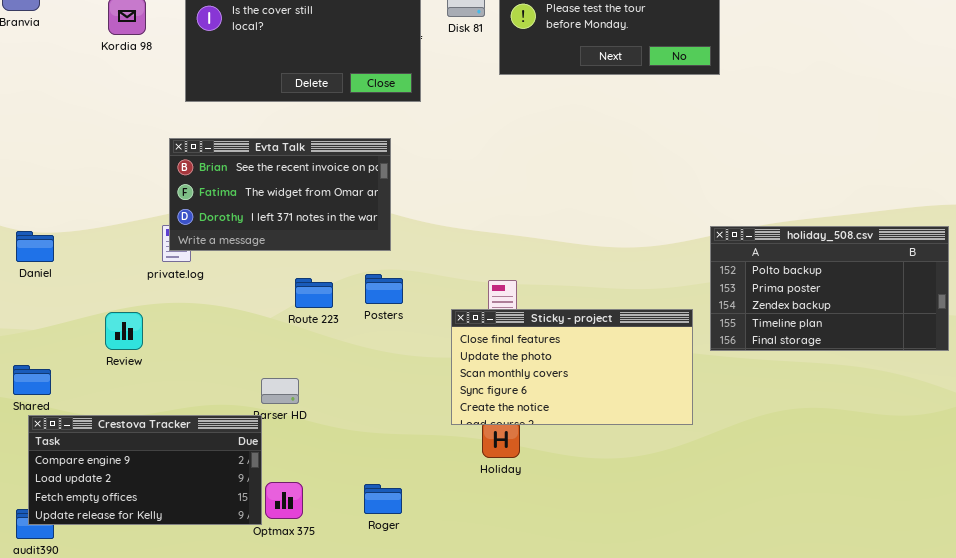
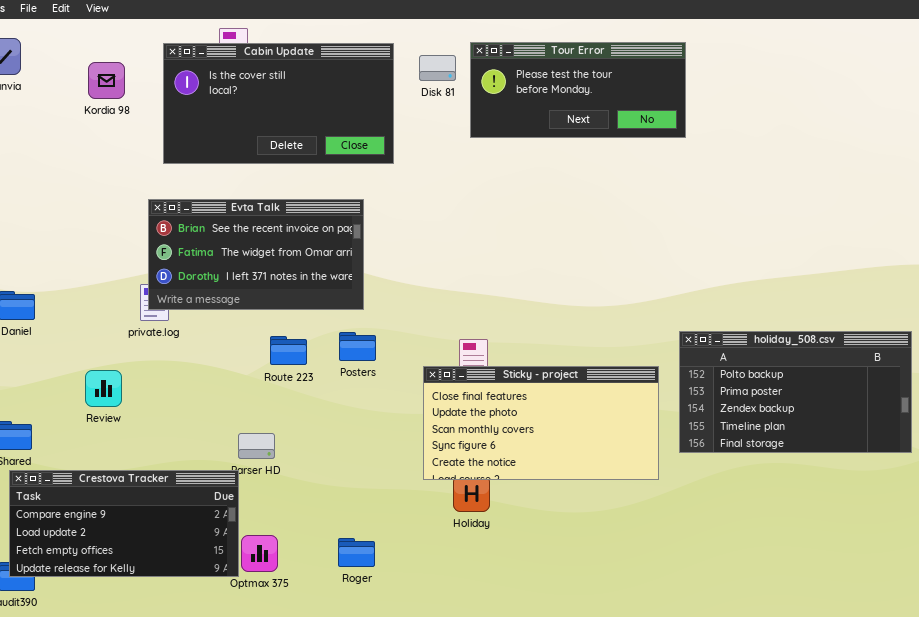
holiday_508.csv: [710,226,949,351] -> [679,331,912,453], moved

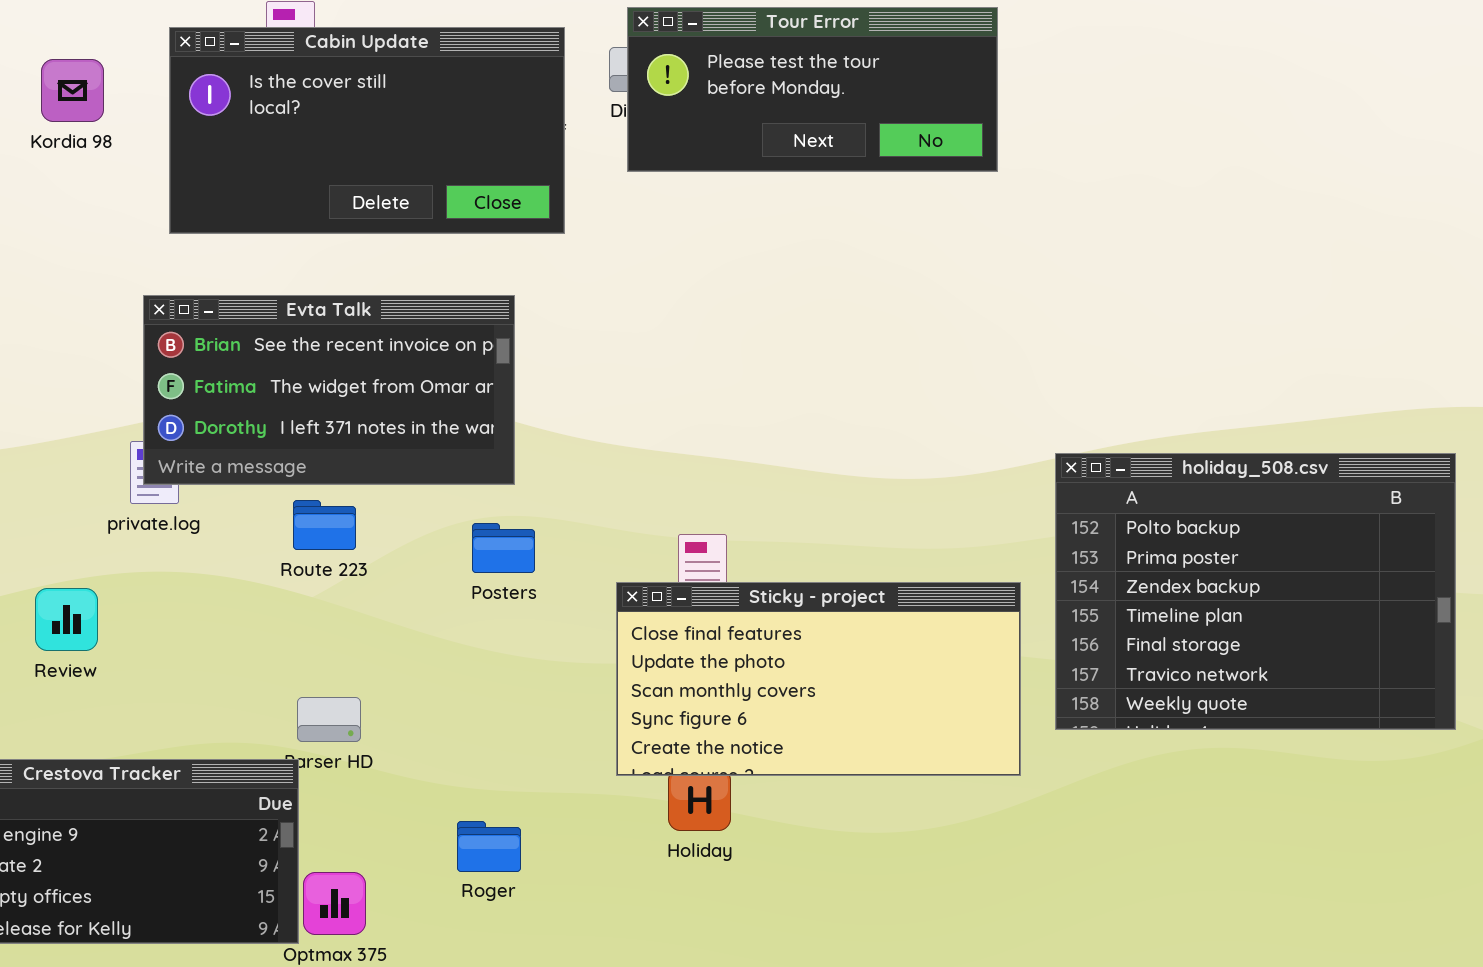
Tour Error: [470,42,686,138] -> [627,7,998,172], moved
holiday_508.csv: [679,331,912,453] -> [1055,453,1456,730], resized
Route 223: [270,336,307,365] -> [293,500,356,550], moved
Roger: [338,538,375,567] -> [457,821,521,872], moved

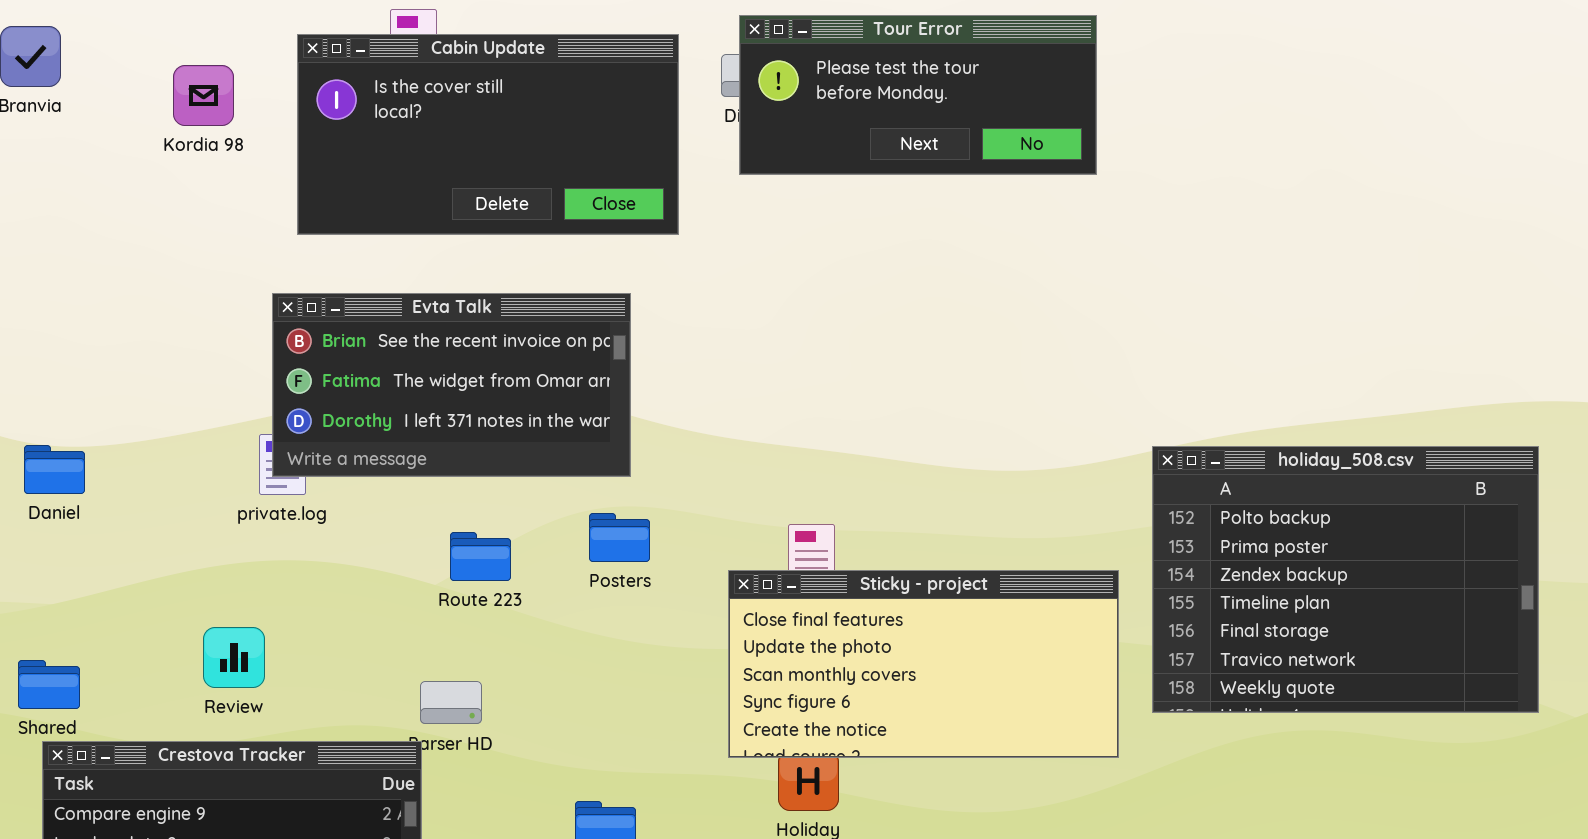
Route 223: [293,500,356,550] -> [450,532,511,581], moved
Review: [35,588,98,651] -> [203,627,265,688], moved

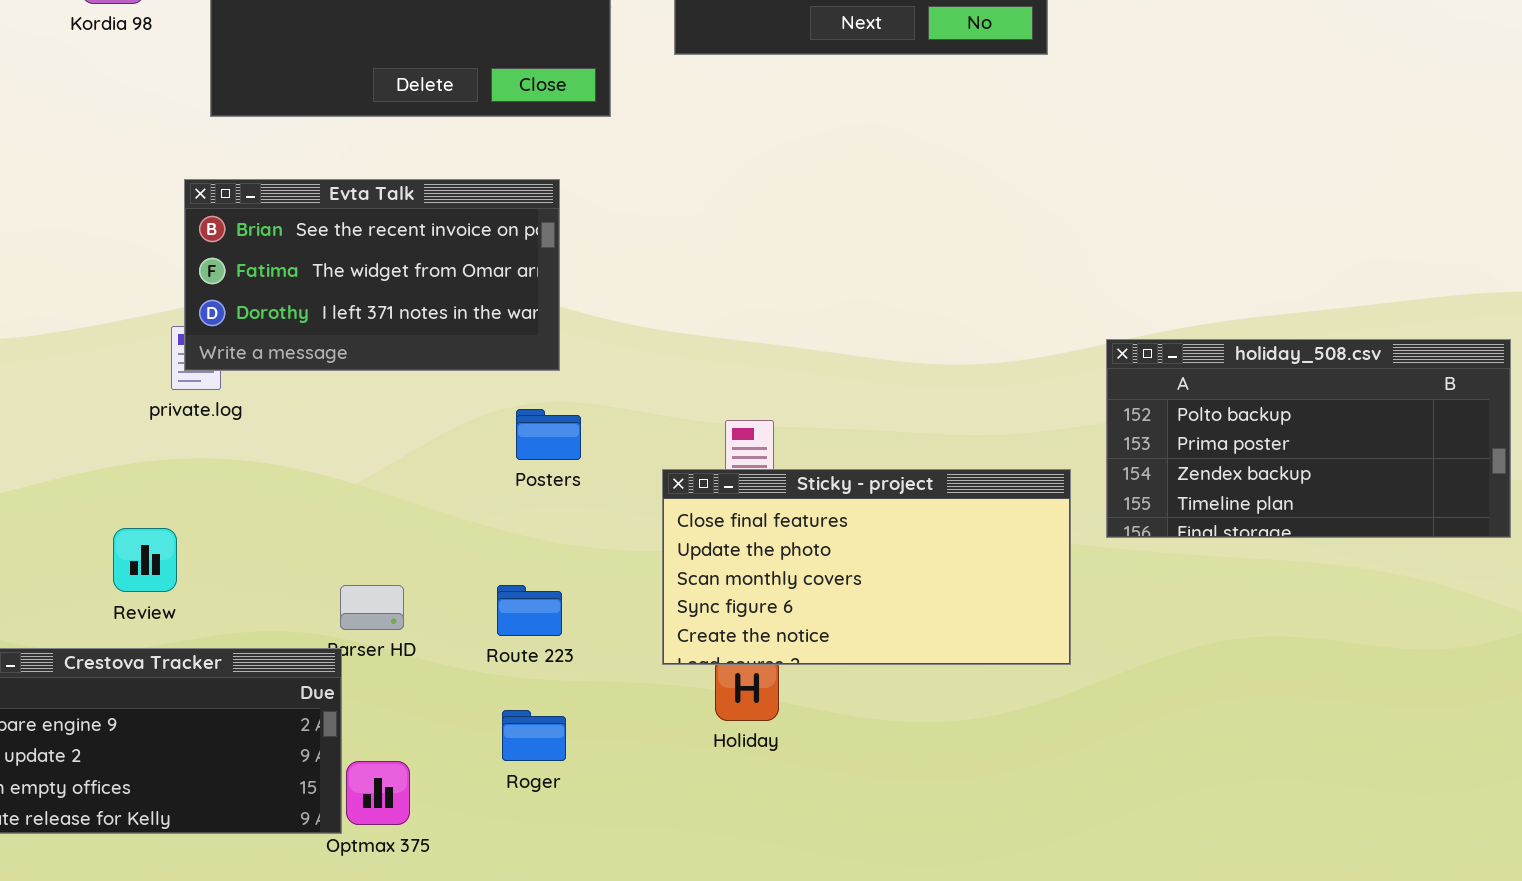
holiday_508.csv: [1152,446,1539,713] -> [1106,339,1511,538], resized
Route 223: [450,532,511,581] -> [497,585,562,636], moved

